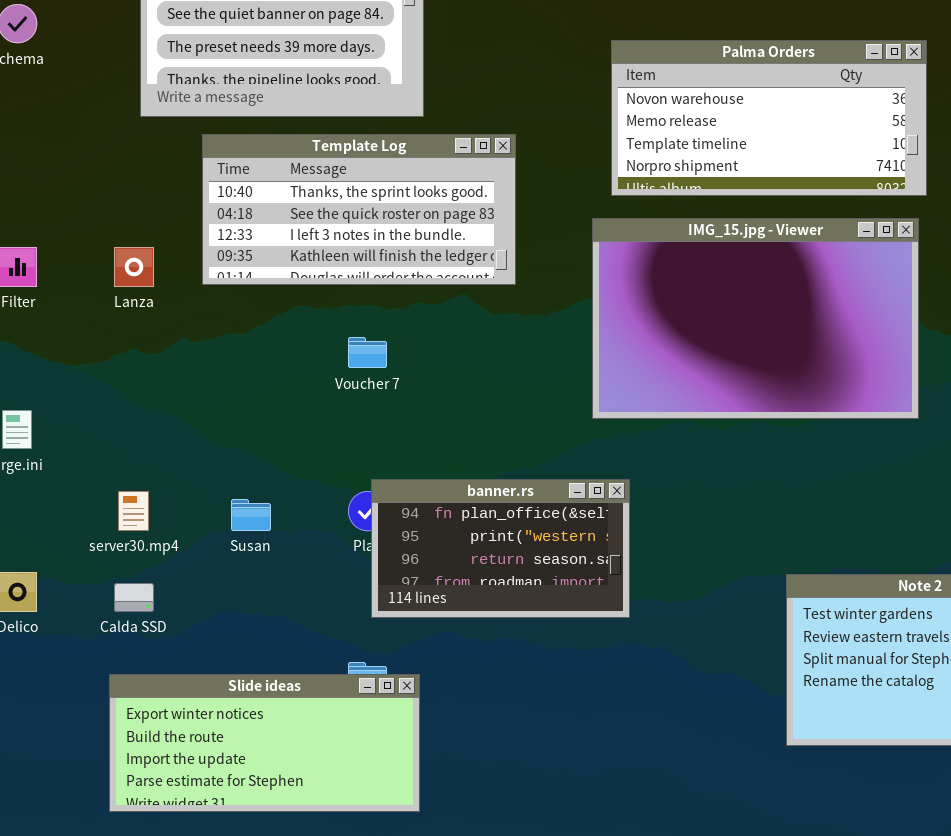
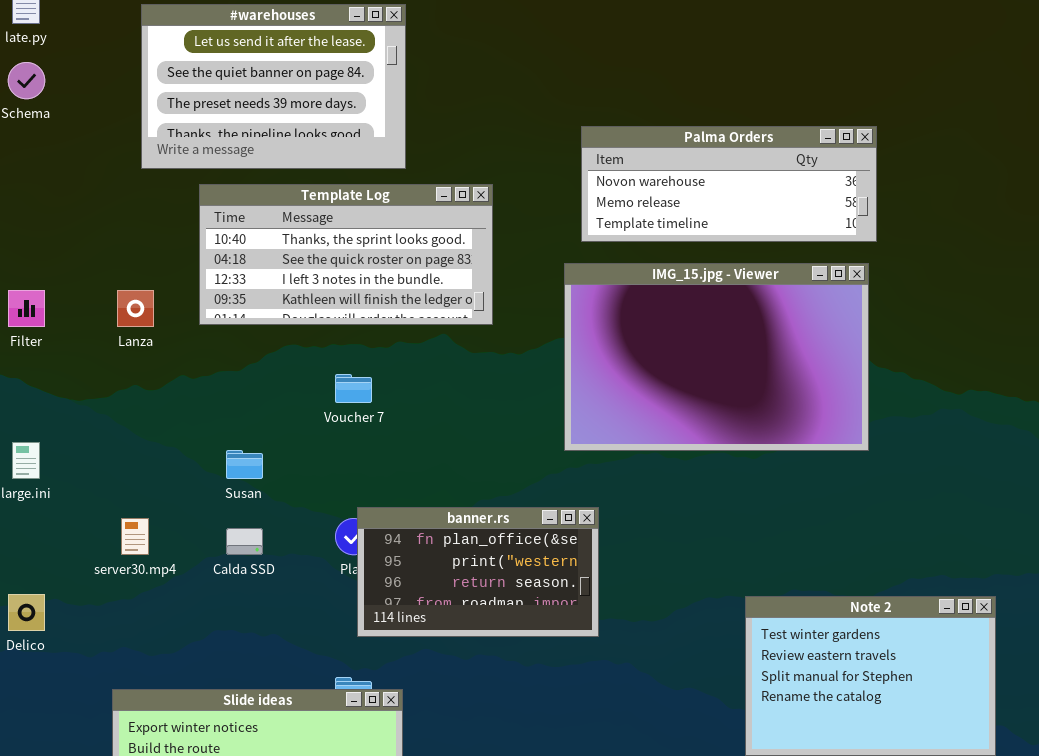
Palma Orders: [611,40,927,196] -> [581,126,877,242], resized
Susan: [231,499,271,531] -> [226,450,263,479], moved
Calda SSD: [114,583,154,612] -> [226,528,263,555], moved

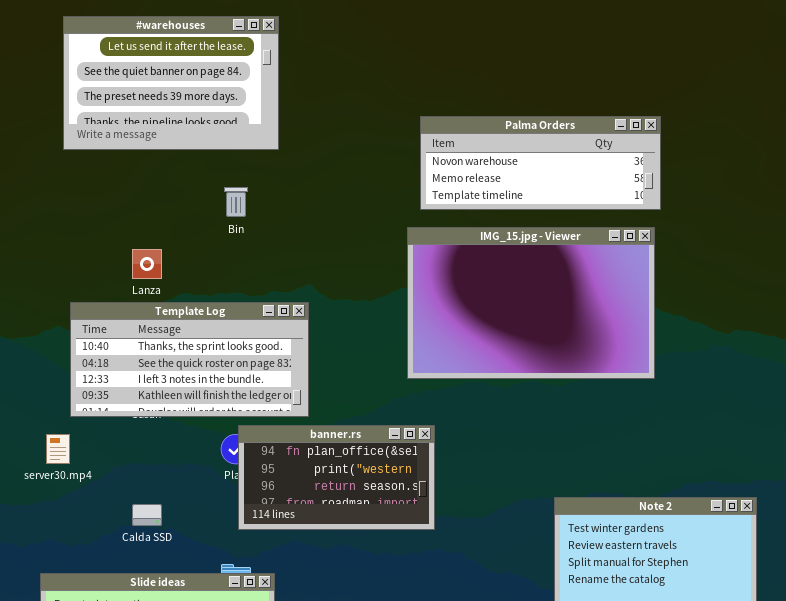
Template Log: [199,184,493,325] -> [70,302,309,417], moved
Lanza: [117,290,154,327] -> [132,249,162,279], moved
Calda SSD: [226,528,263,555] -> [132,504,162,526], moved

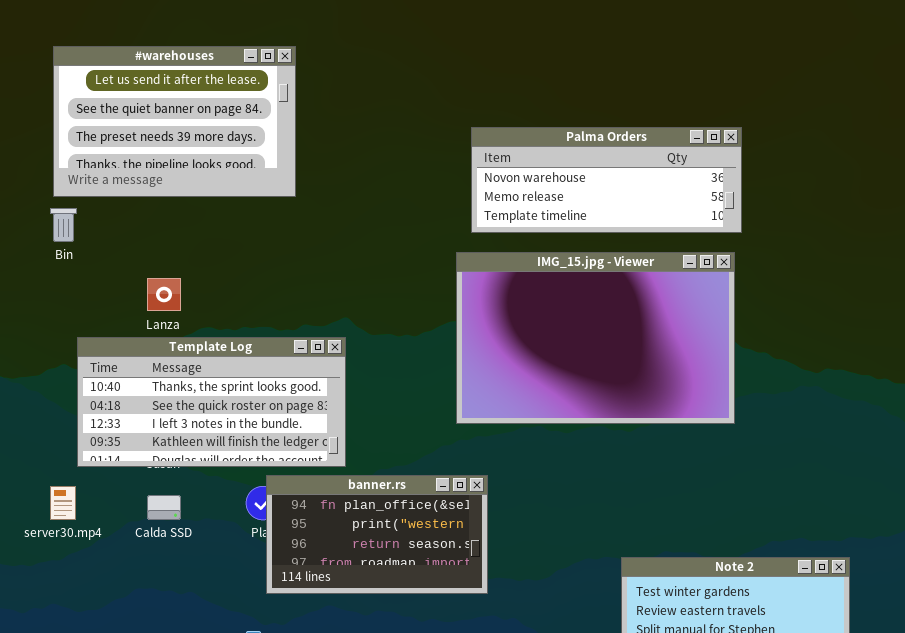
#warehouses: [63,16,279,150] -> [53,46,296,197], moved
Bin: [224,187,248,217] -> [50,208,77,242], moved
Calda SSD: [132,504,162,526] -> [147,495,181,520], moved

